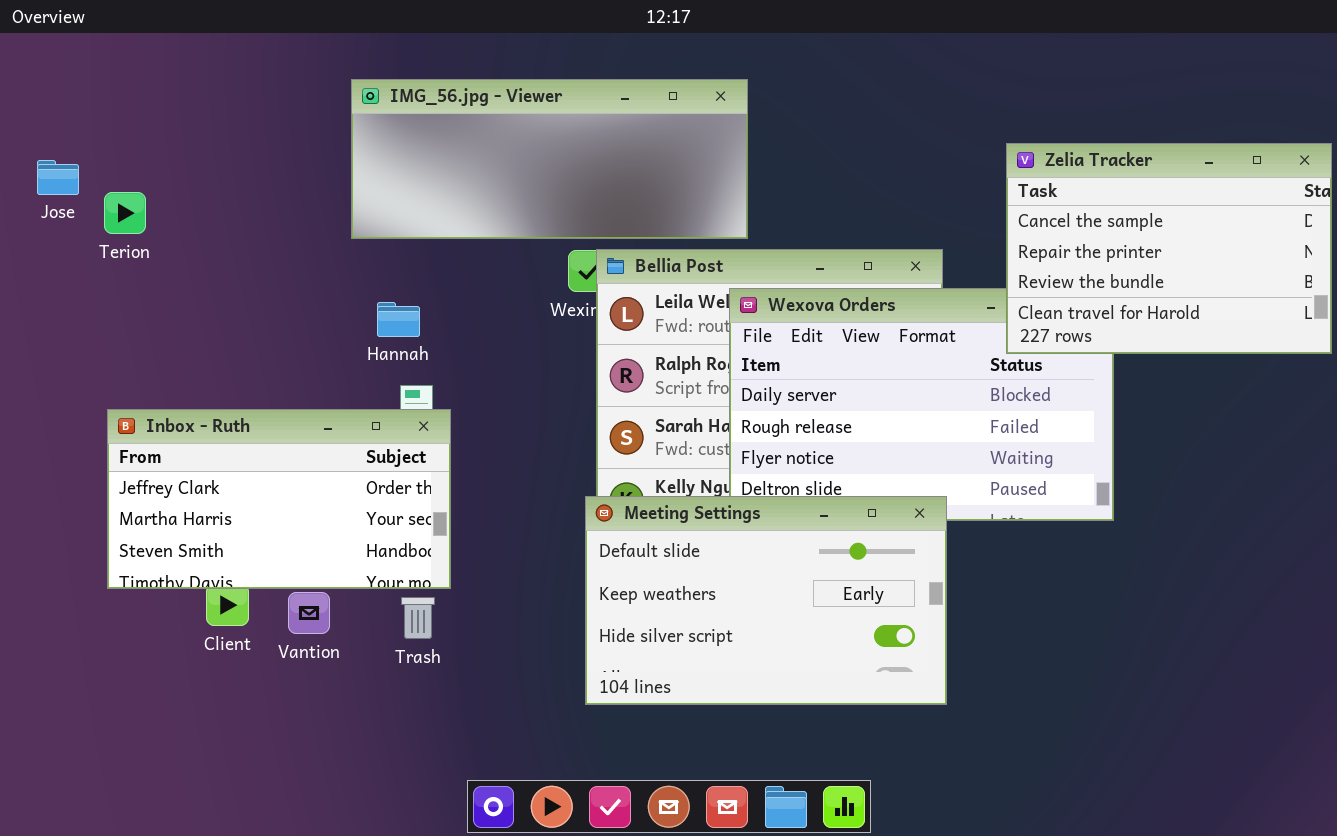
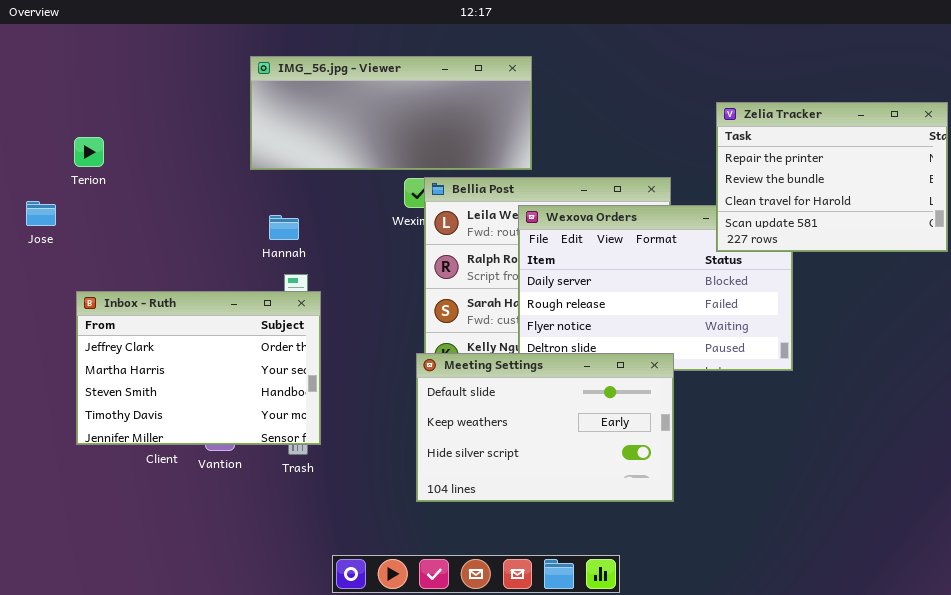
Zelia Tracker: [1006,143,1332,354] -> [716,102,948,252], scrolled down 1 row
Jose: [37,160,79,195] -> [26,201,56,226], moved
Inbox - Ruth: [107,409,451,589] -> [76,291,321,445], resized

